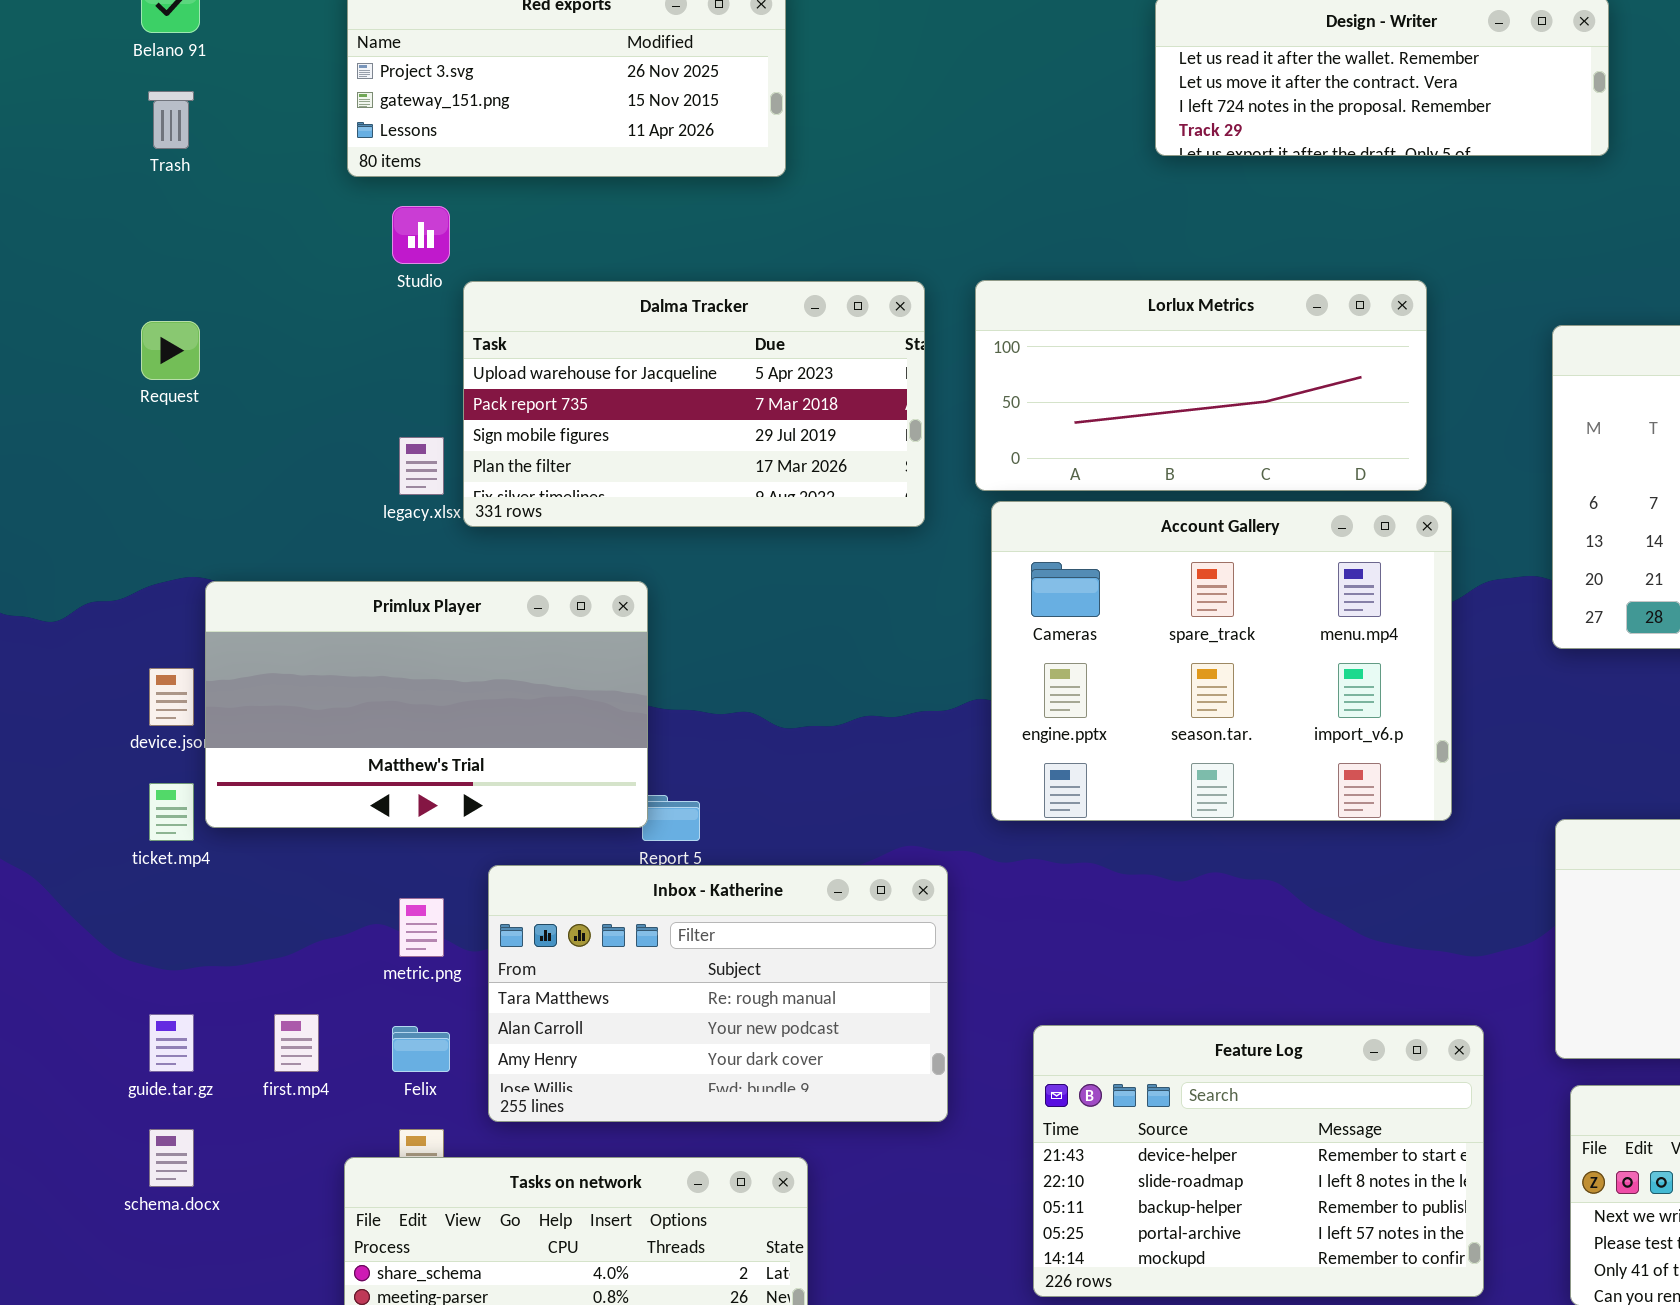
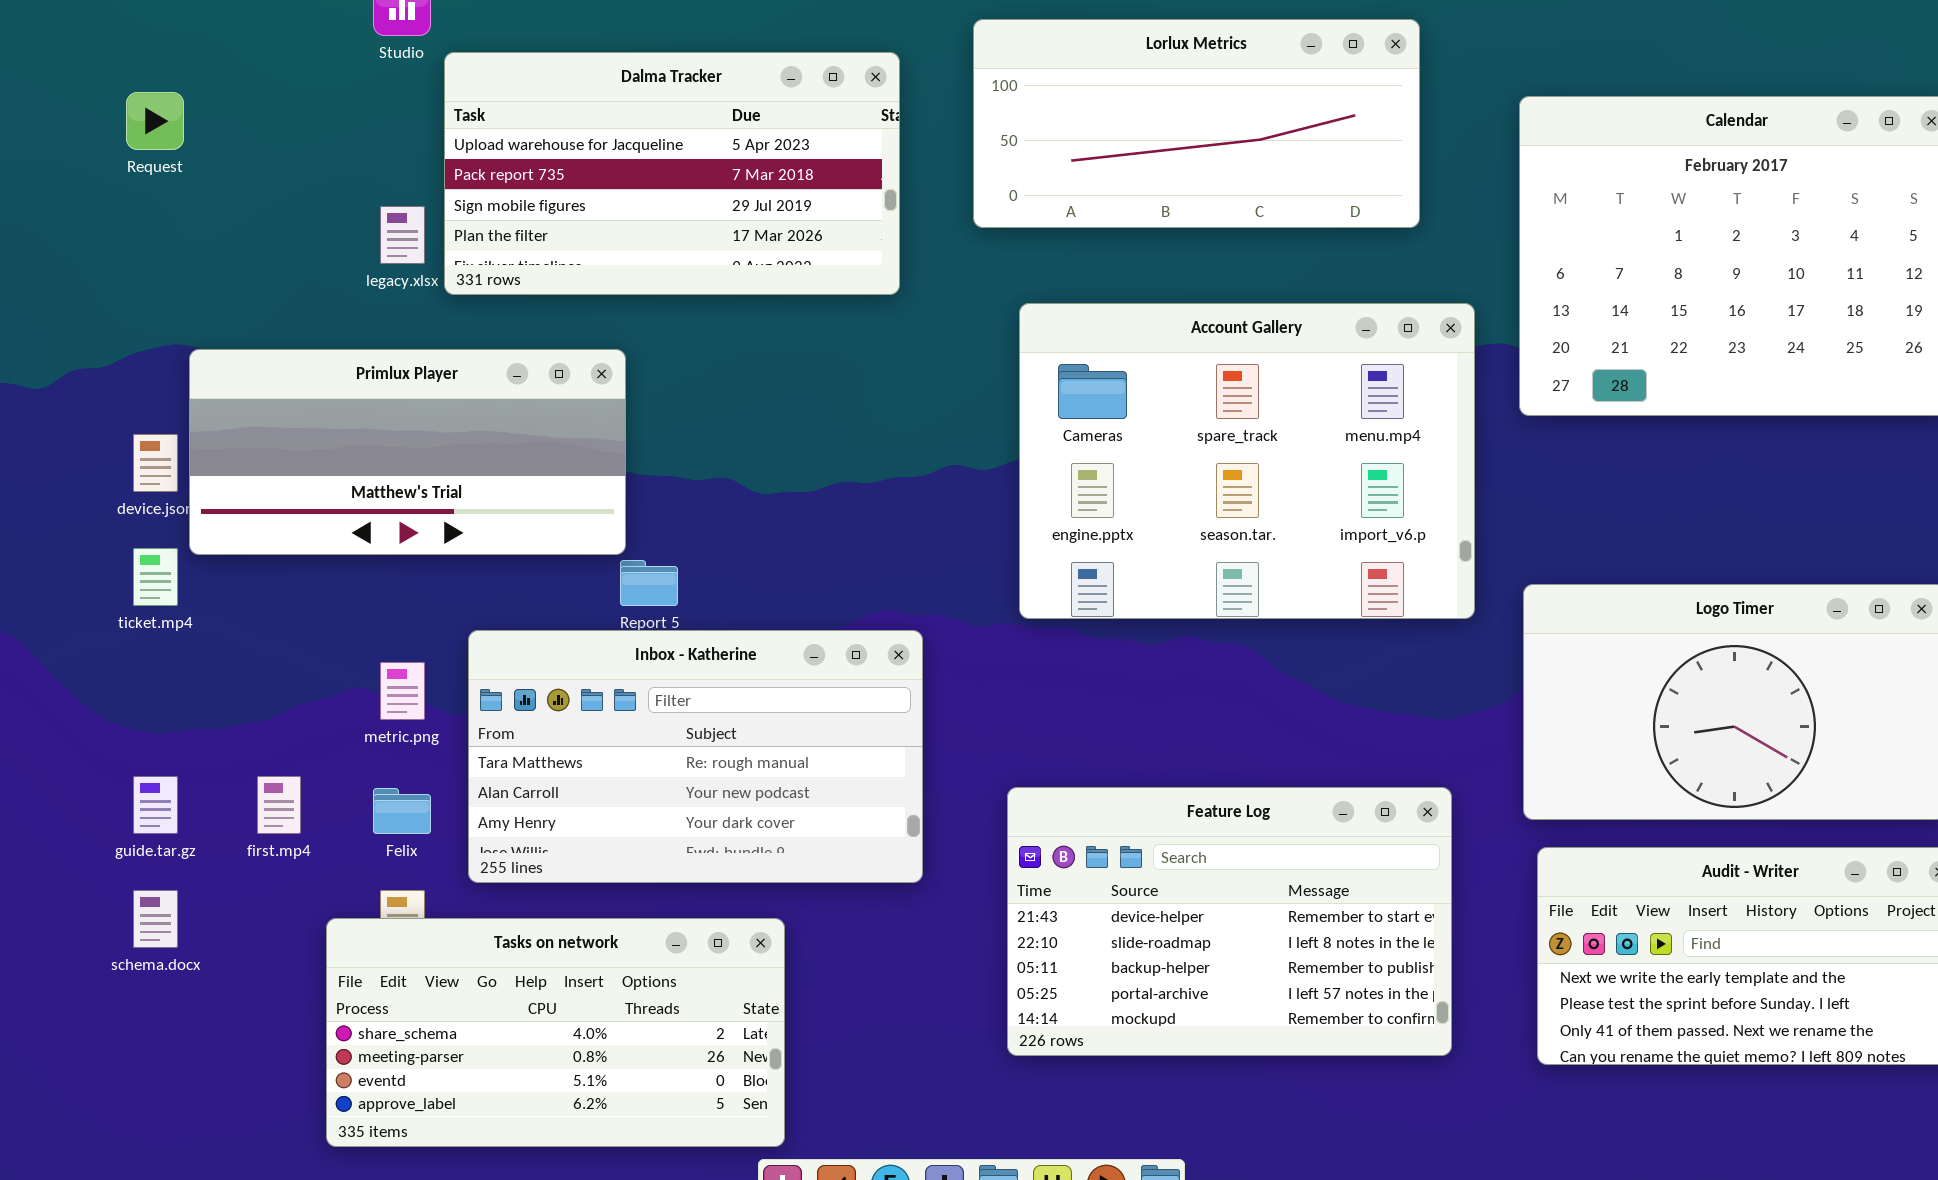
Lorlux Metrics: [975,280,1427,491] -> [973,19,1420,228], moved
Account Gallery: [991,501,1452,821] -> [1019,303,1475,619], moved
Primlux Player: [205,581,648,828] -> [189,349,626,555], resized

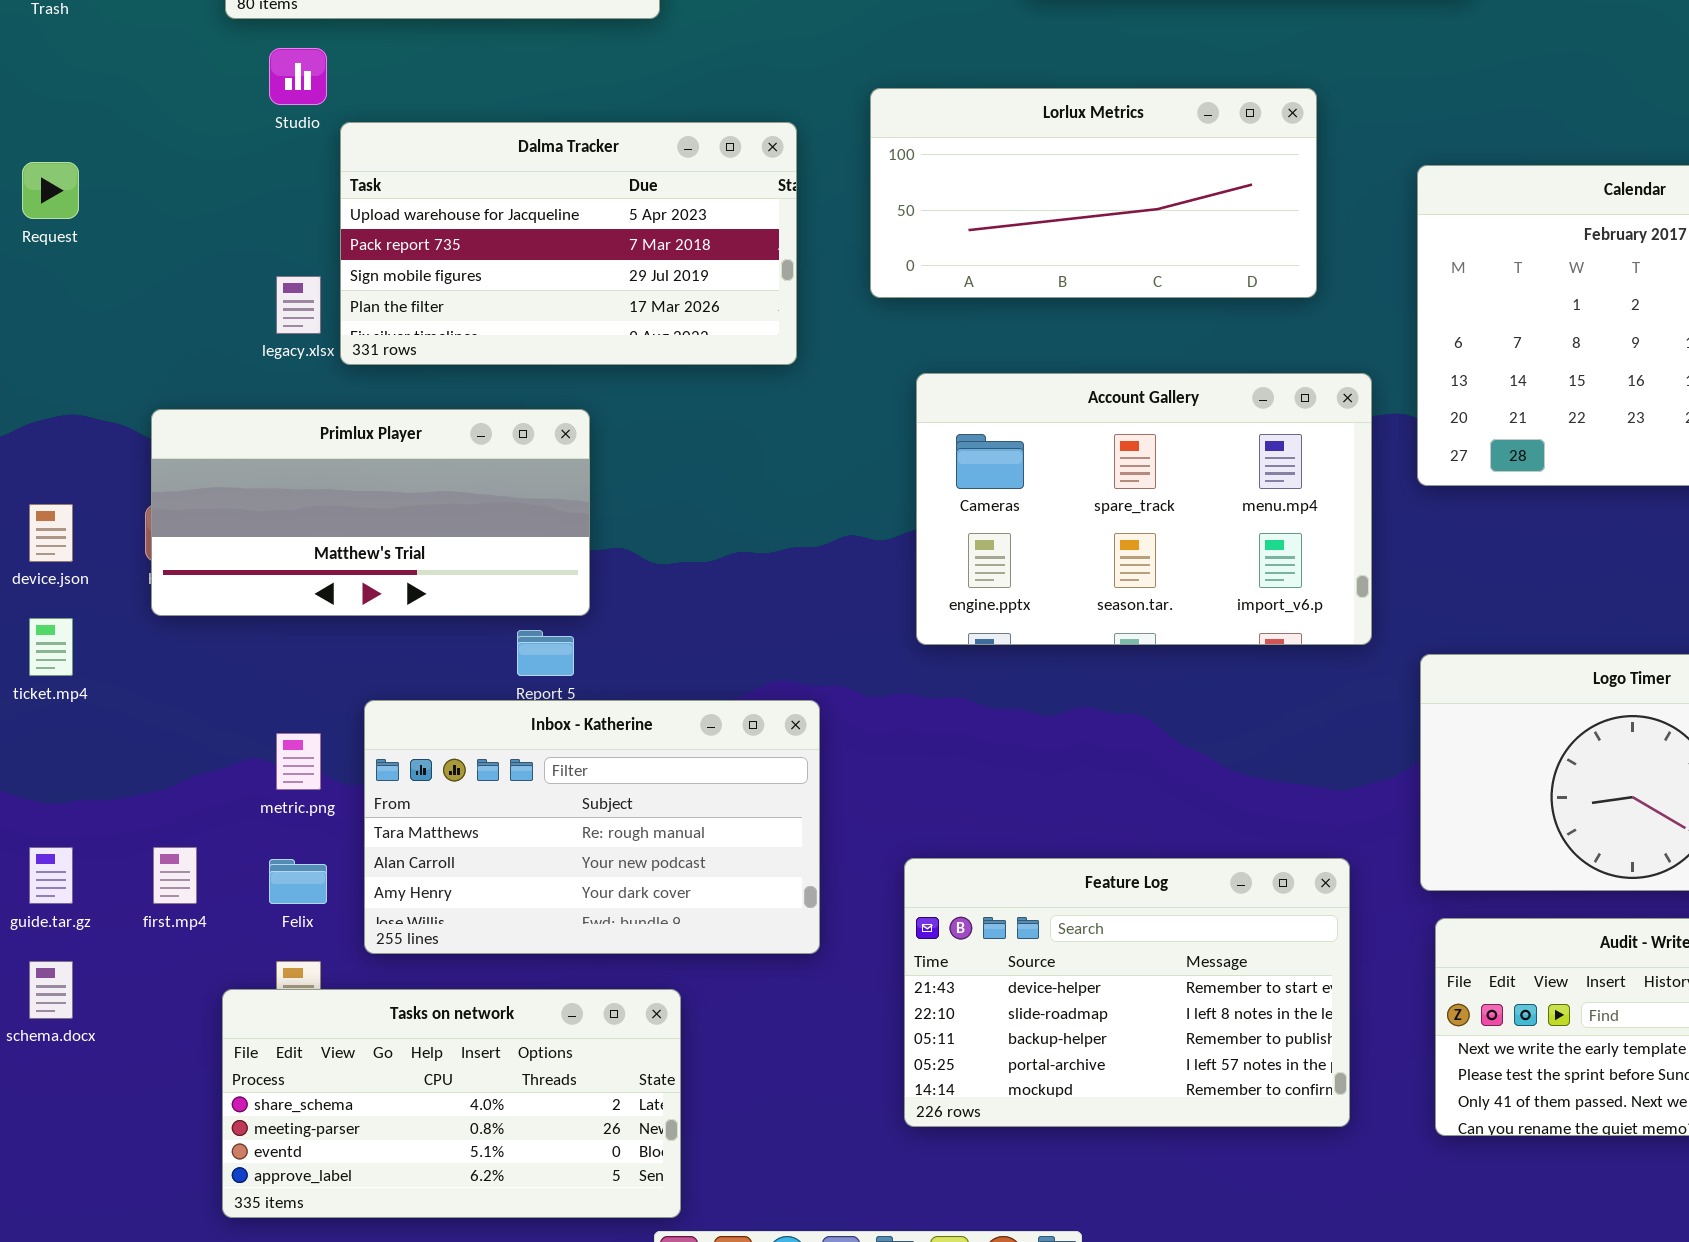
Account Gallery: [1019,303,1475,619] -> [916,373,1372,645], resized
Primlux Player: [189,349,626,555] -> [151,409,590,616], moved

